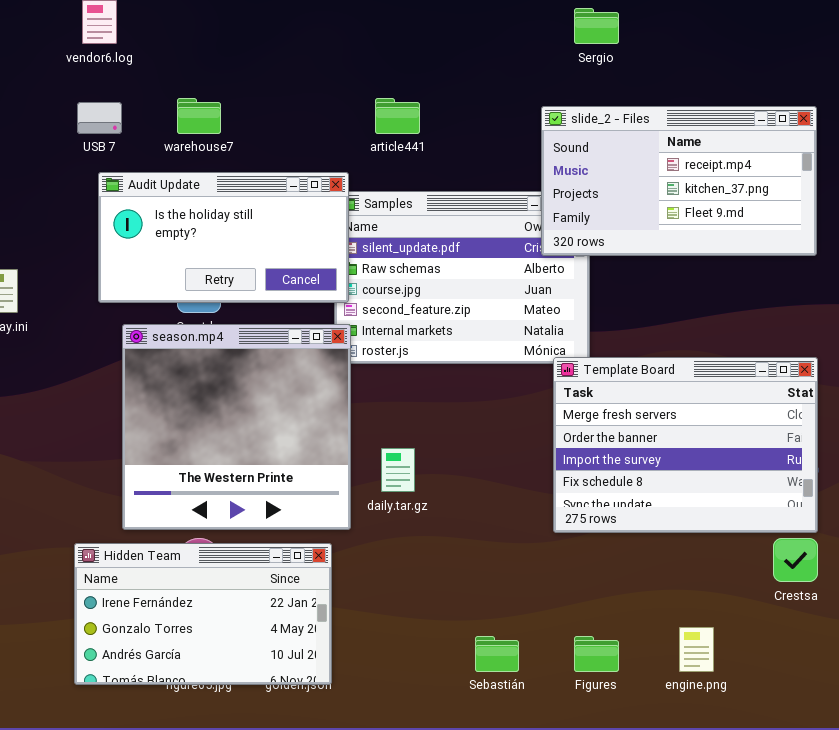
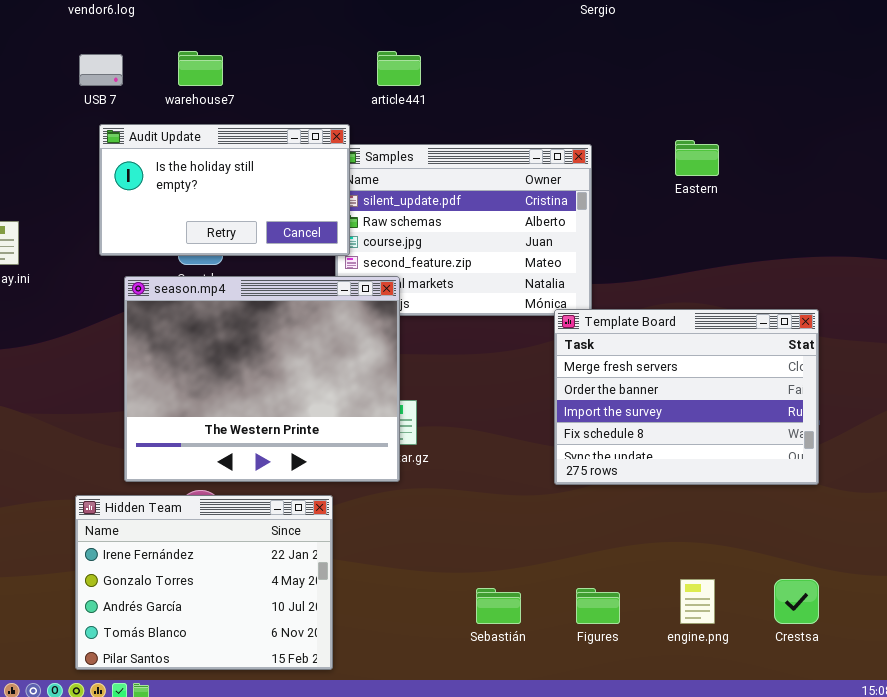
slide_2 - Files: [541,106,817,256] -> none, closed
season.mp4: [122,324,351,530] -> [124,276,400,482], resized
Crestsa: [773,538,818,582] -> [774,579,819,624], moved
Hidden Team: [74,543,332,685] -> [75,495,333,670], resized

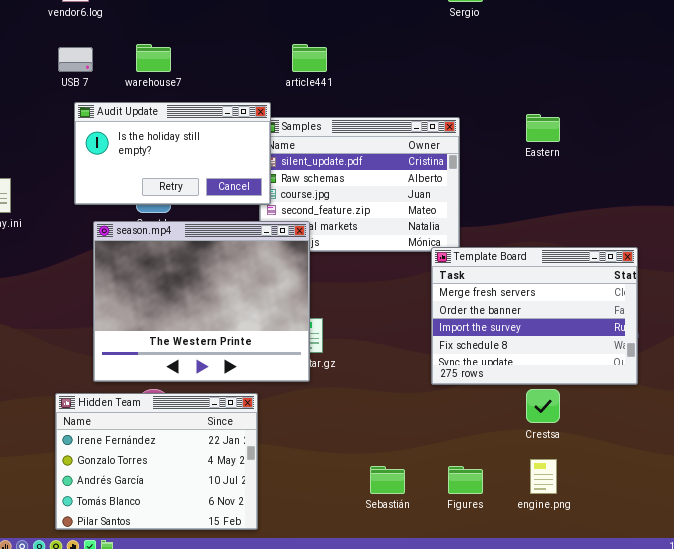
Crestsa: [774,579,819,624] -> [526,389,560,423], moved

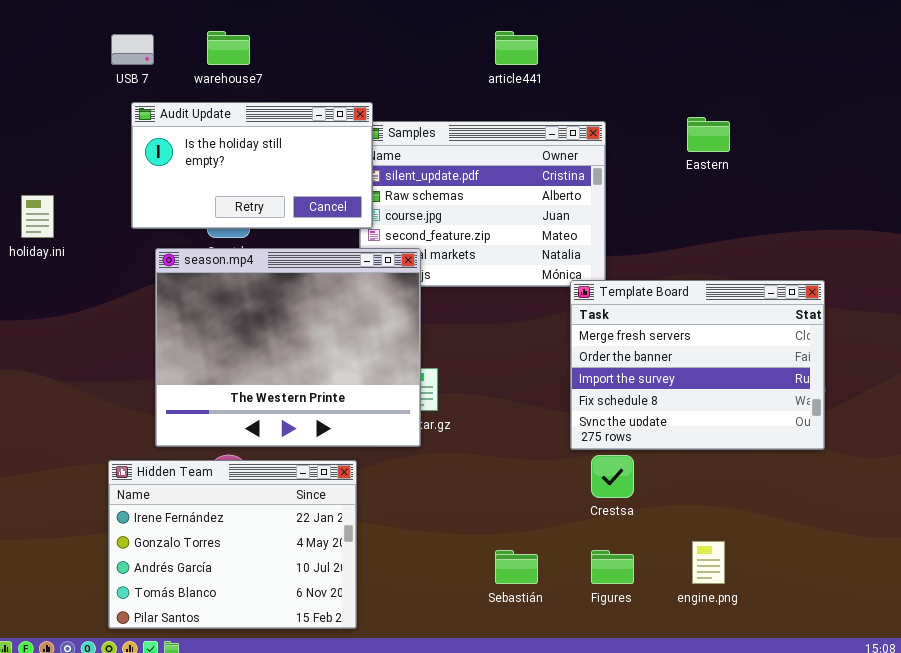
article441: [292,44,327,72] -> [495,31,538,65], moved
Crestsa: [526,389,560,423] -> [591,455,634,498], moved

